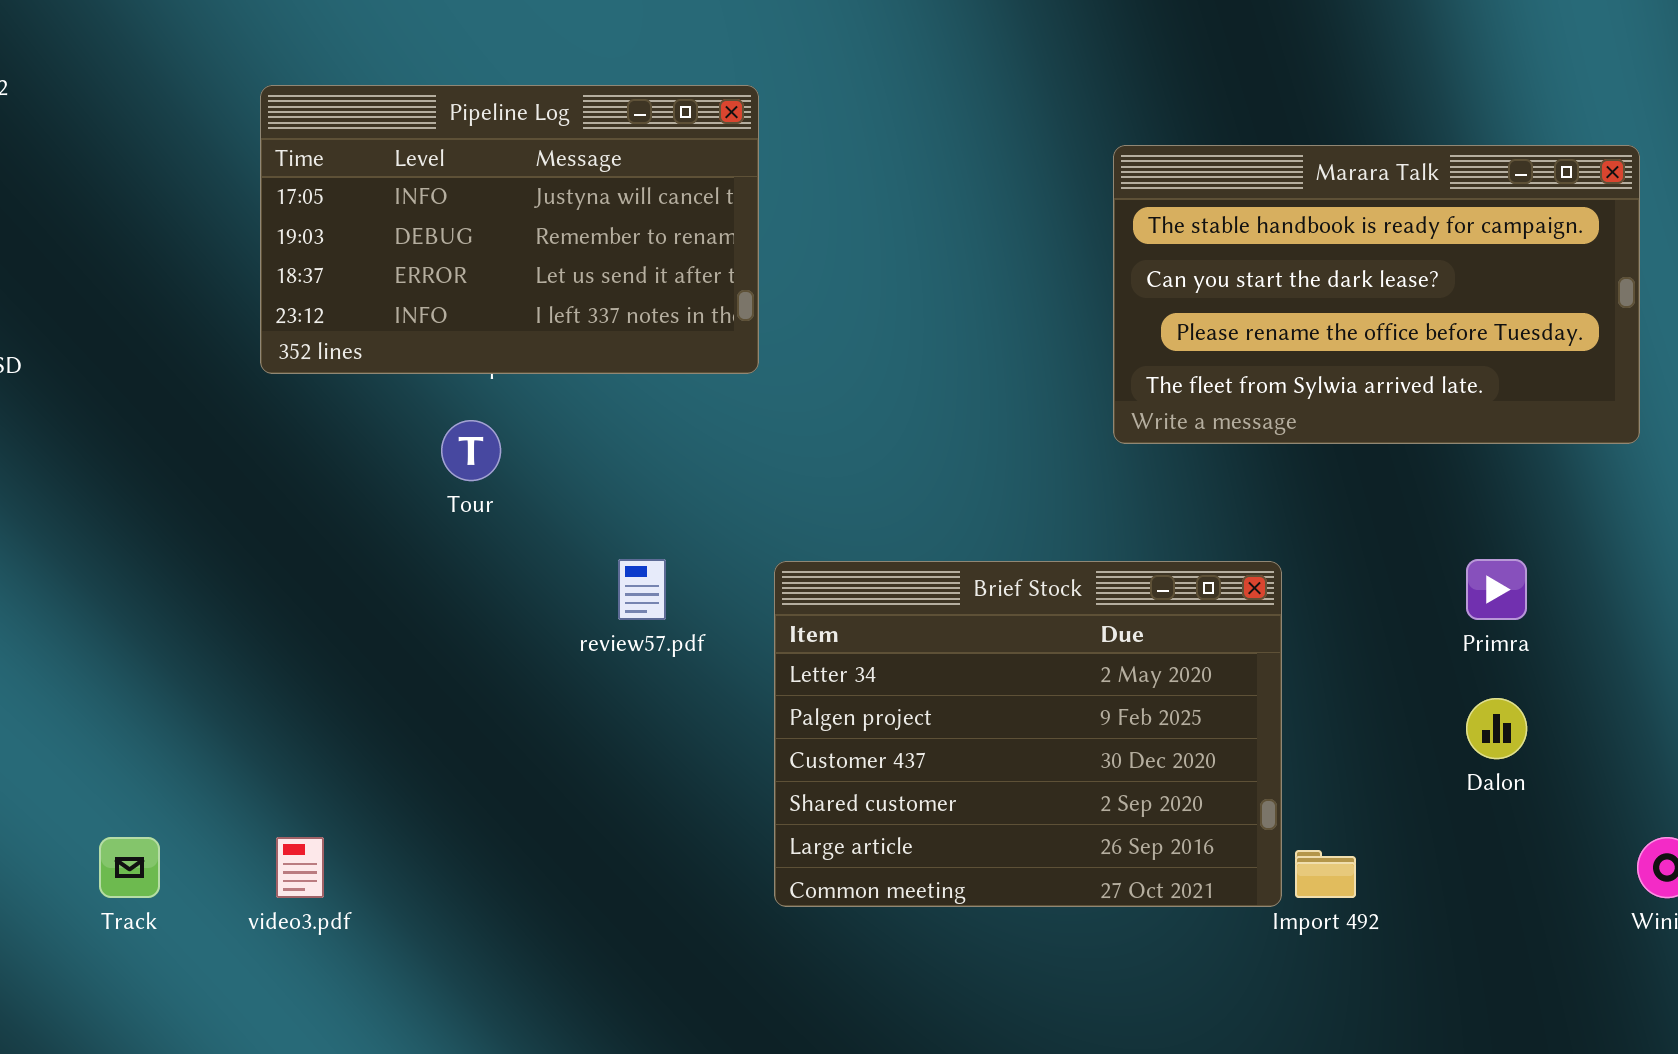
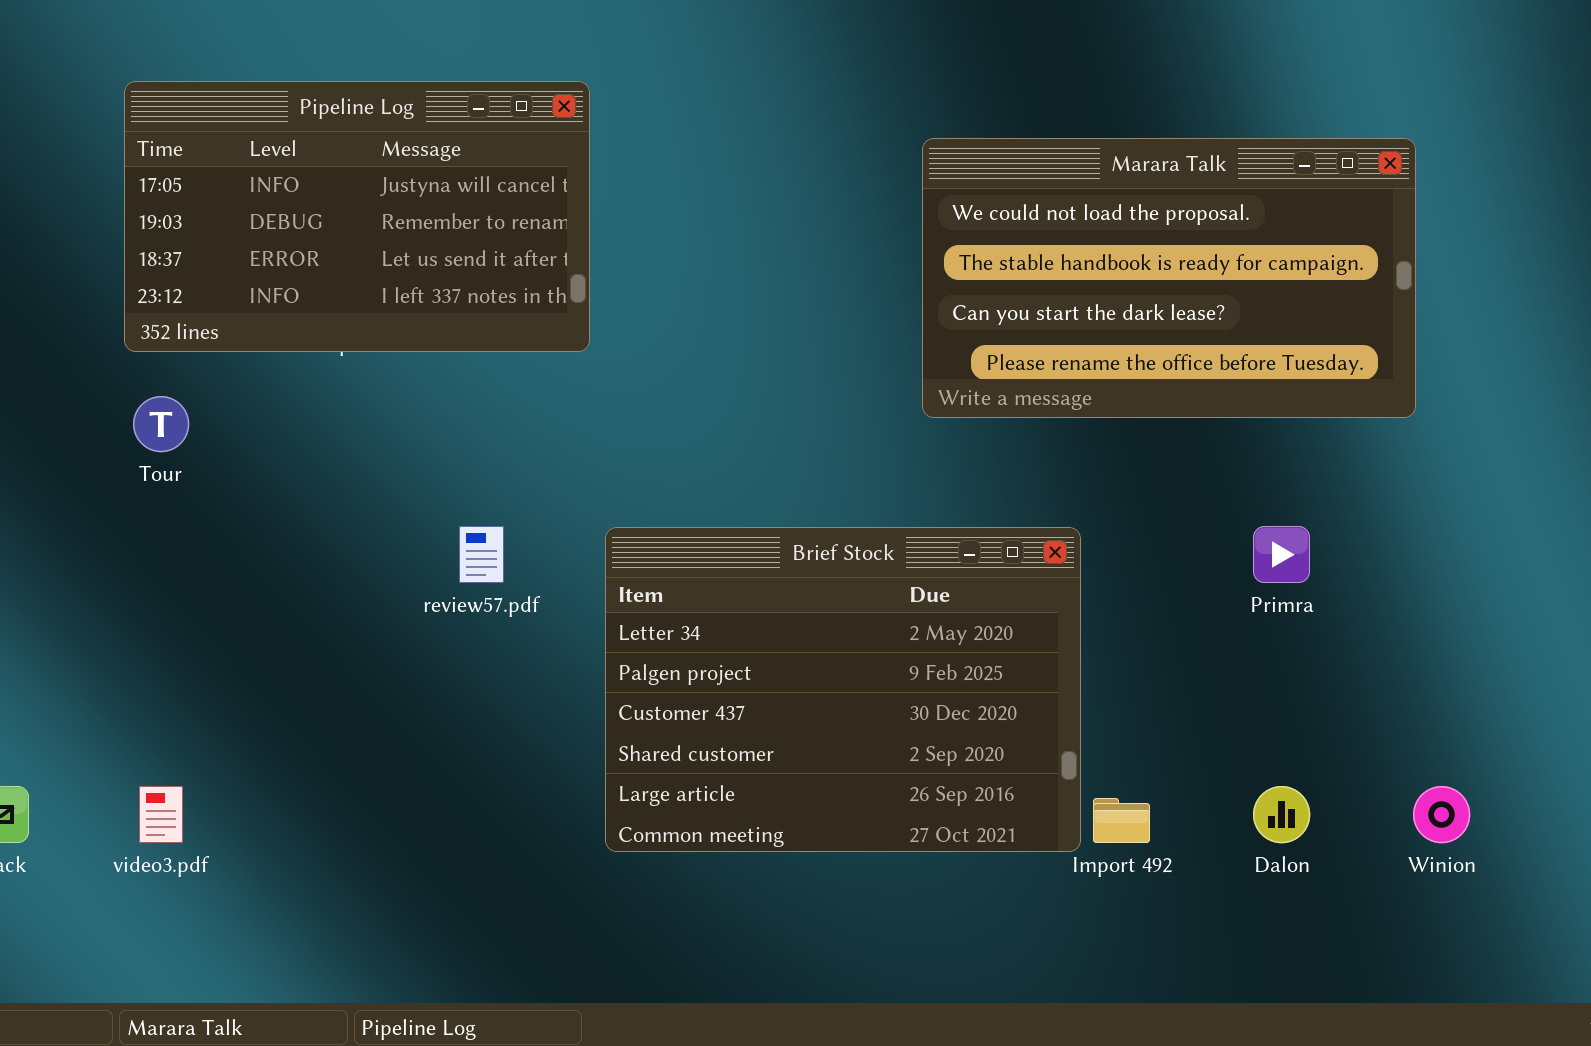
Marara Talk: [1113,145,1640,444] -> [922,138,1416,418], scrolled up 1 row
Tour: [441,420,501,481] -> [133,396,189,452], moved
Dalon: [1466,698,1527,759] -> [1253,786,1310,843], moved

